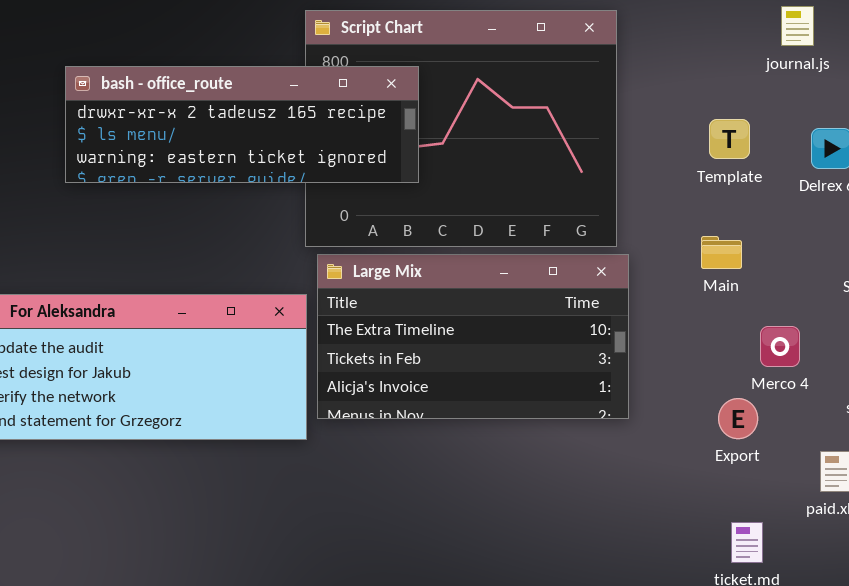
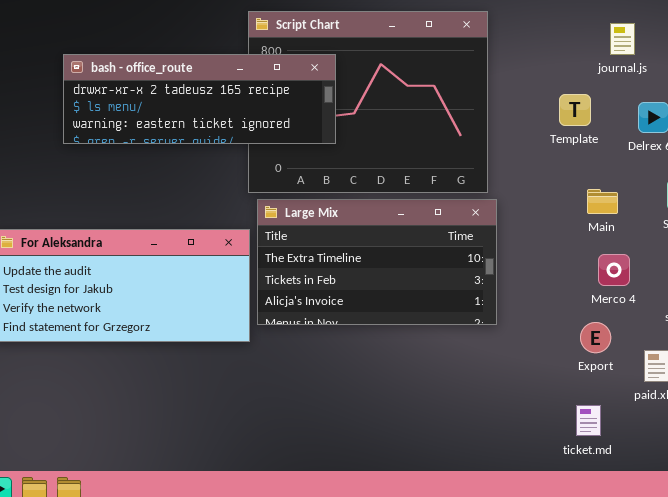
journal.js: [781,6,814,46] -> [610,23,635,55], moved
Main: [701,236,742,269] -> [587,189,618,214], moved
Export: [718,398,758,439] -> [580,322,611,353], moved

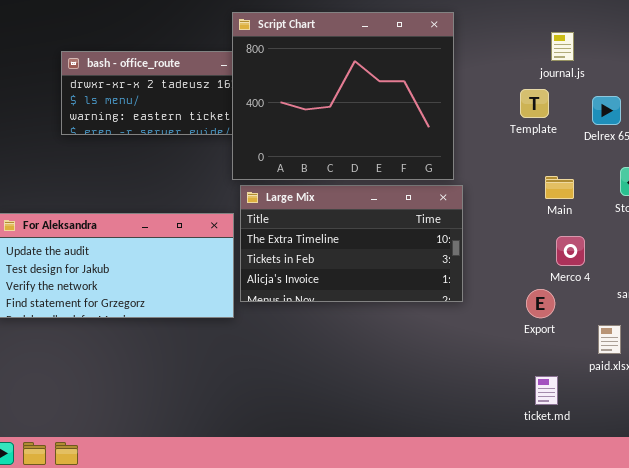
Script Chart: [248,11,488,193] -> [232,12,454,180], raised
journal.js: [610,23,635,55] -> [551,32,574,61], moved
Export: [580,322,611,353] -> [526,289,555,318], moved

